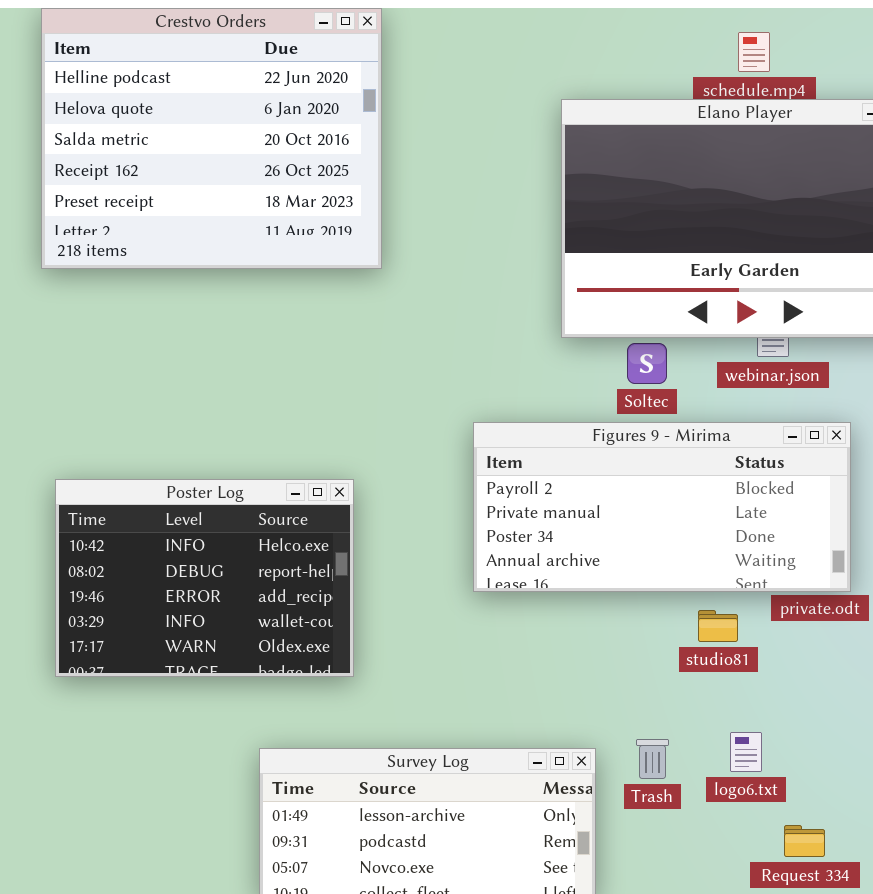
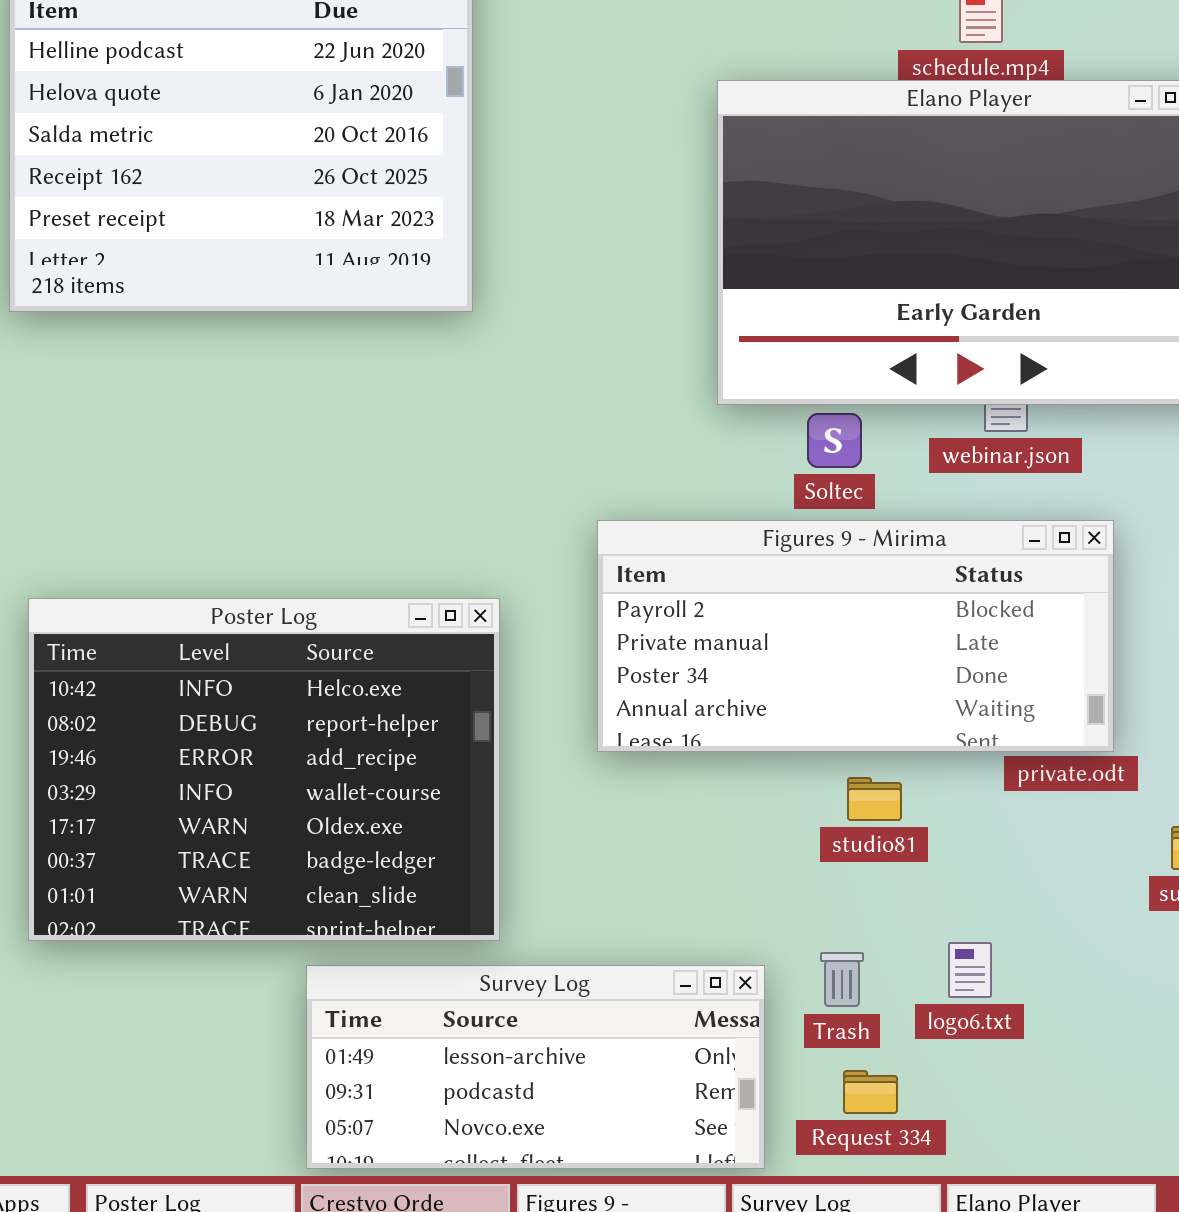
Poster Log: [55,479,354,677] -> [28,598,500,941], resized
studio81: [698,610,738,642] -> [847,777,902,821], moved
Request 334: [784,825,825,857] -> [843,1070,898,1114], moved

